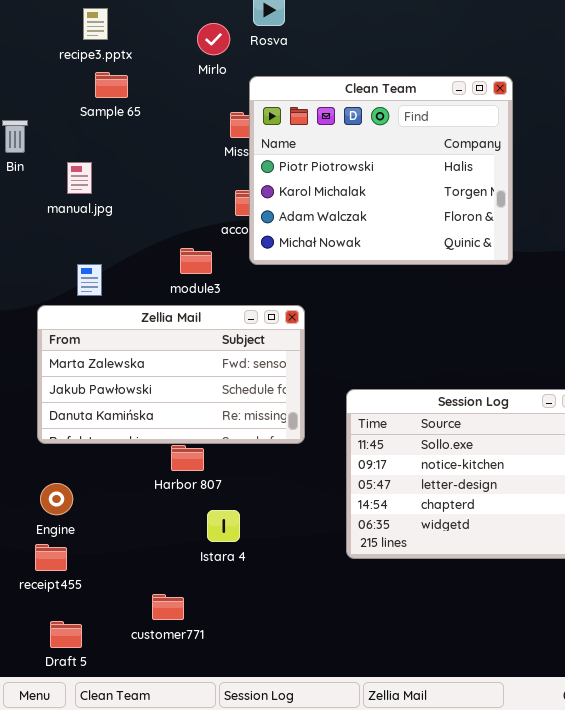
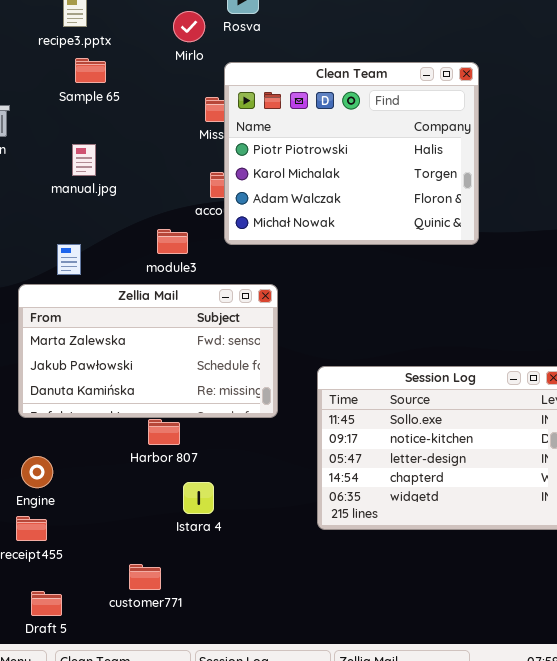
manual.jpg: [67,162,92,194] -> [72,144,96,176], moved

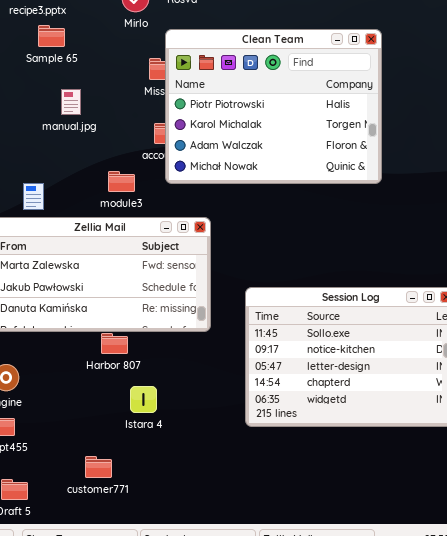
manual.jpg: [72,144,96,176] -> [61,89,81,115], moved

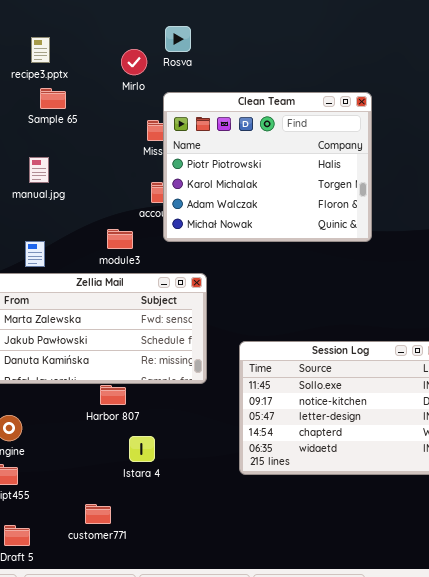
manual.jpg: [61,89,81,115] -> [29,157,49,183], moved

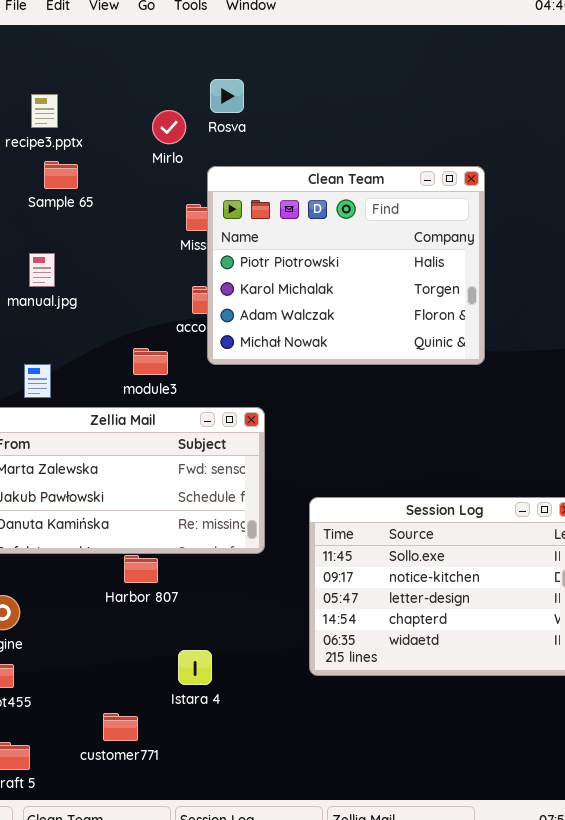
Istara 4: [129,436,155,462] -> [178,650,212,685], moved

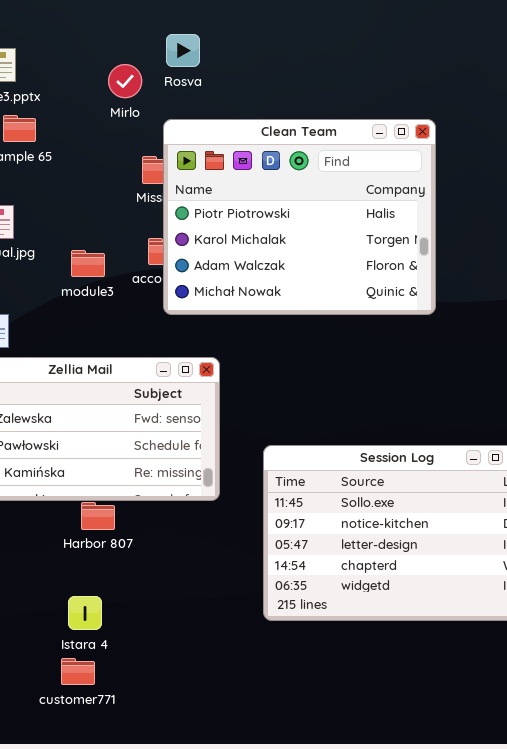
module3: [133,348,168,375] -> [71,250,105,277], moved
Istara 4: [178,650,212,685] -> [68,596,102,630], moved

